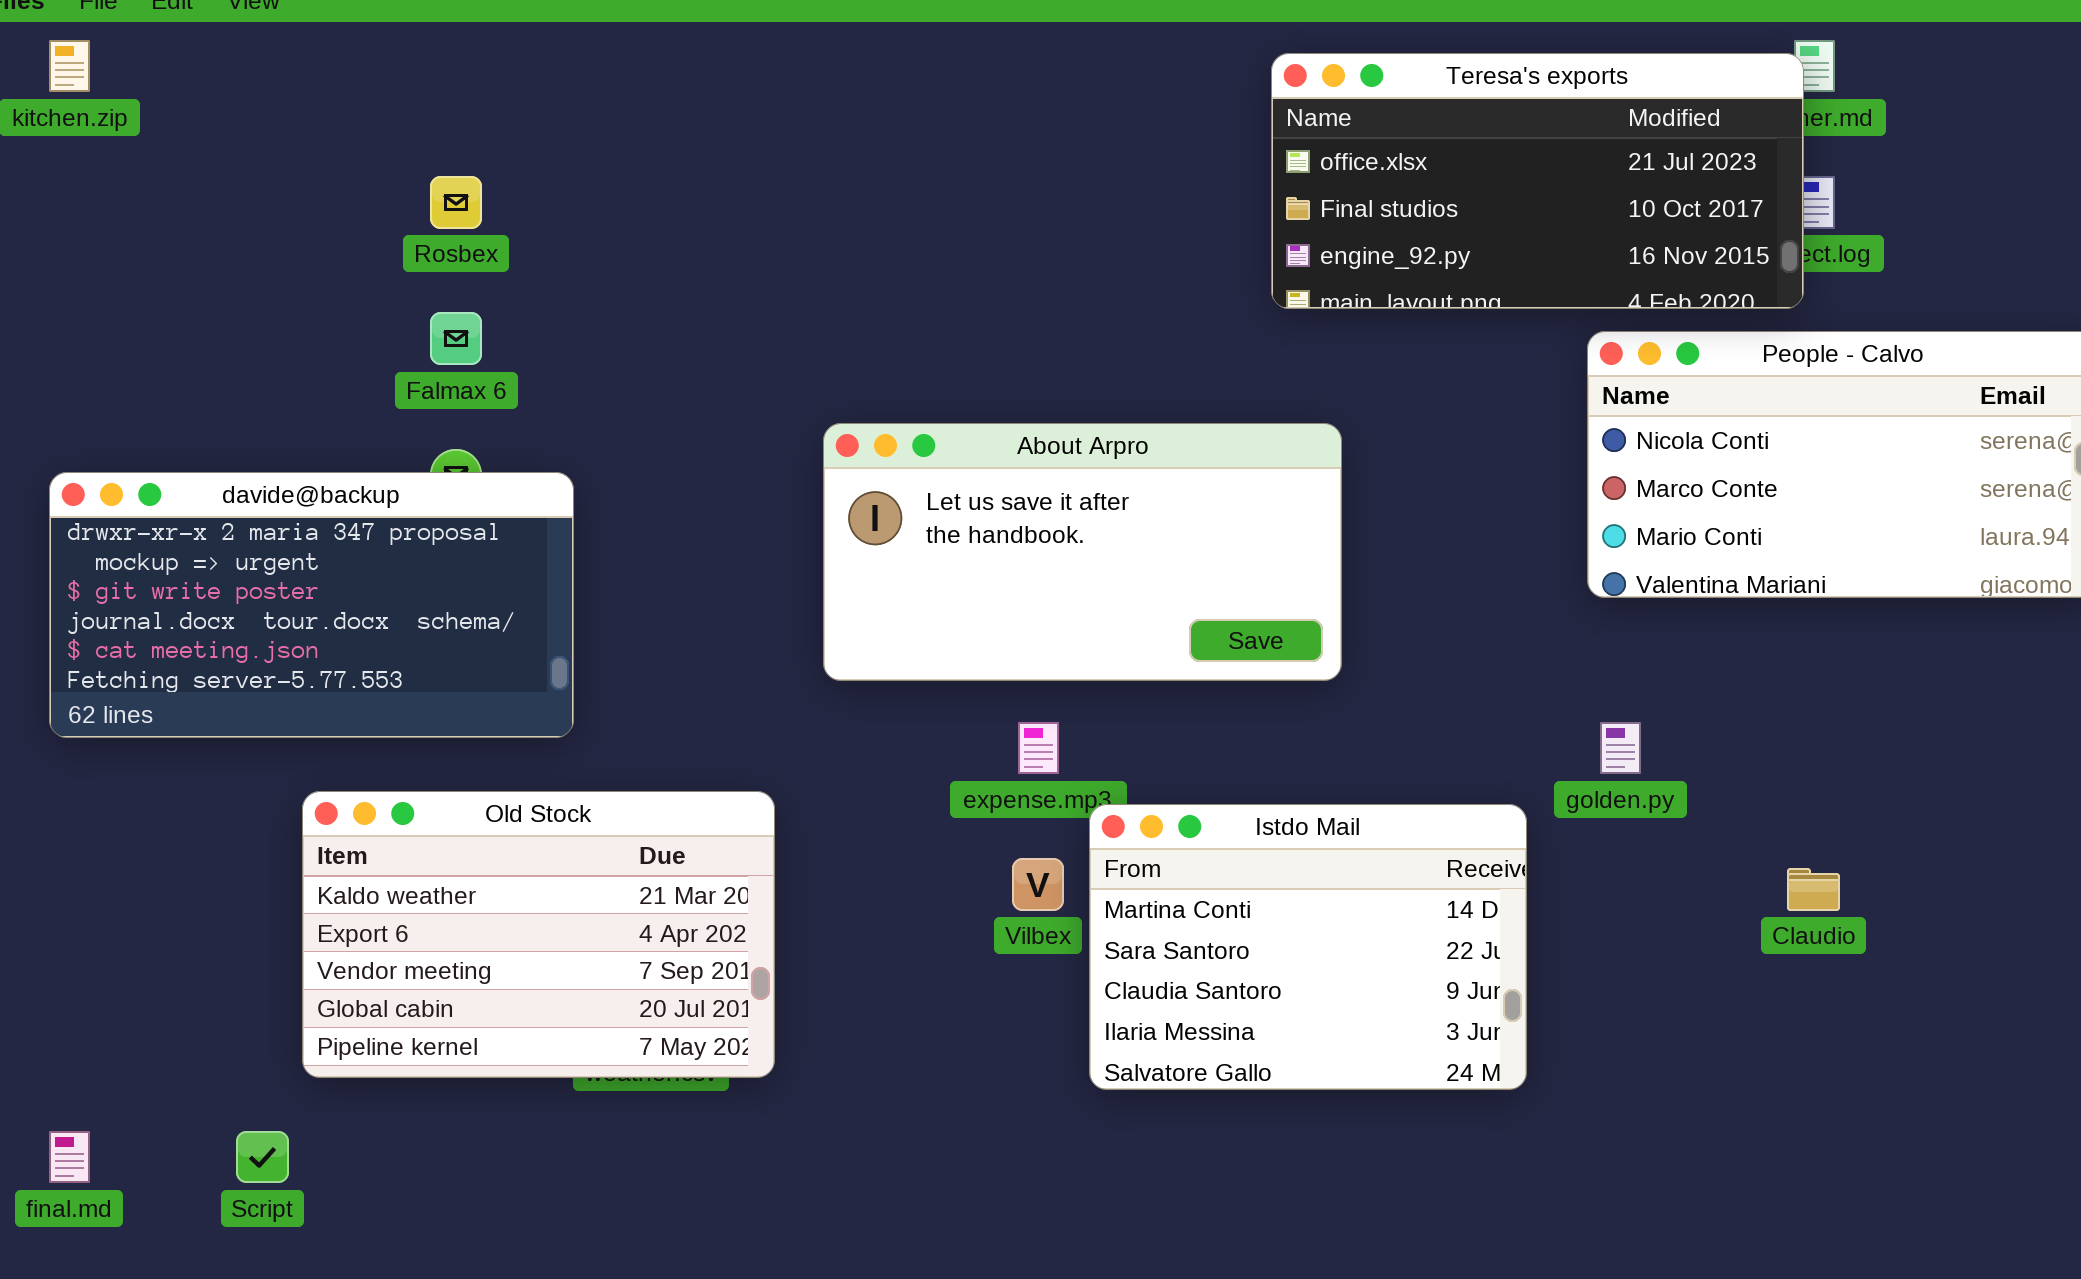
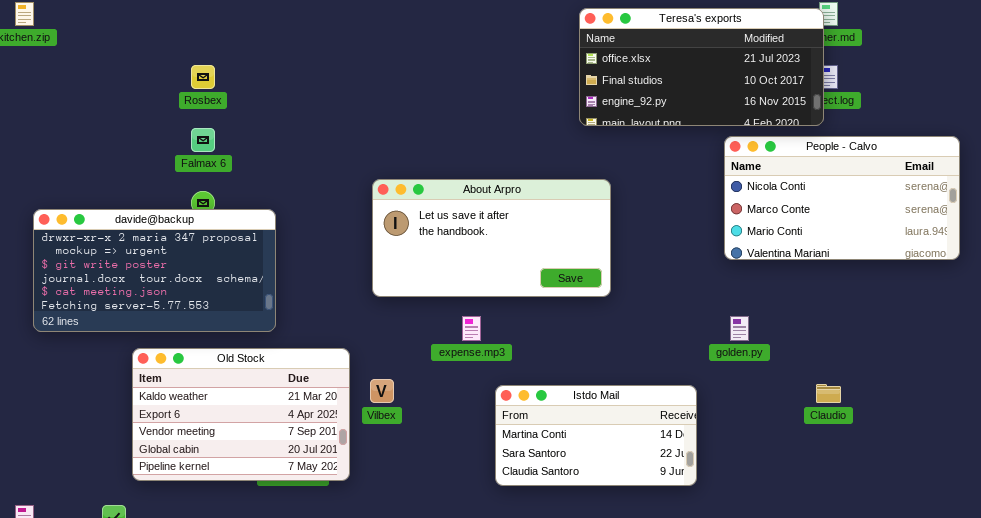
davide@backup: [49,472,574,738] -> [33,209,276,332], moved
Istdo Mail: [1089,804,1527,1090] -> [495,385,697,486], resized
Vilbex: [1012,858,1064,911] -> [370,379,394,403], moved

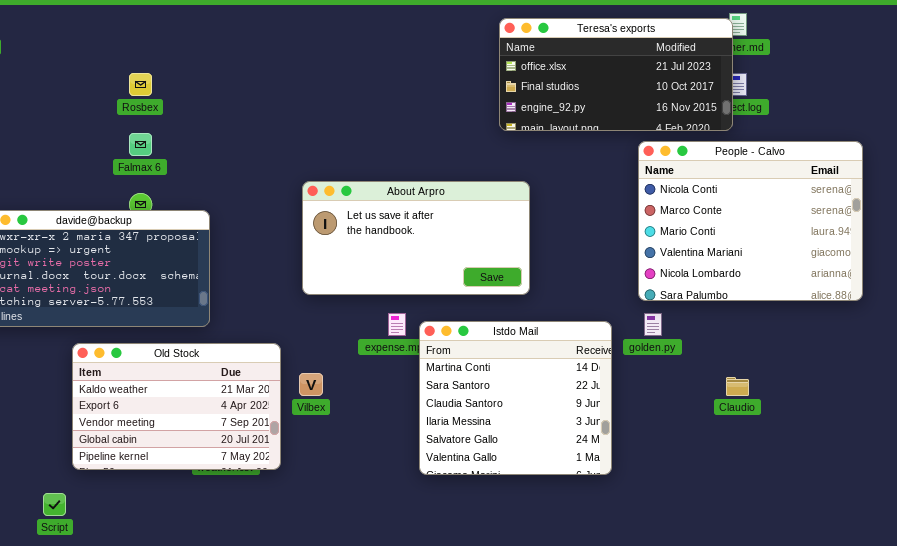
People - Calvo: [724,136,960,260] -> [638,141,863,301], resized
Istdo Mail: [495,385,697,486] -> [419,321,612,475], resized

